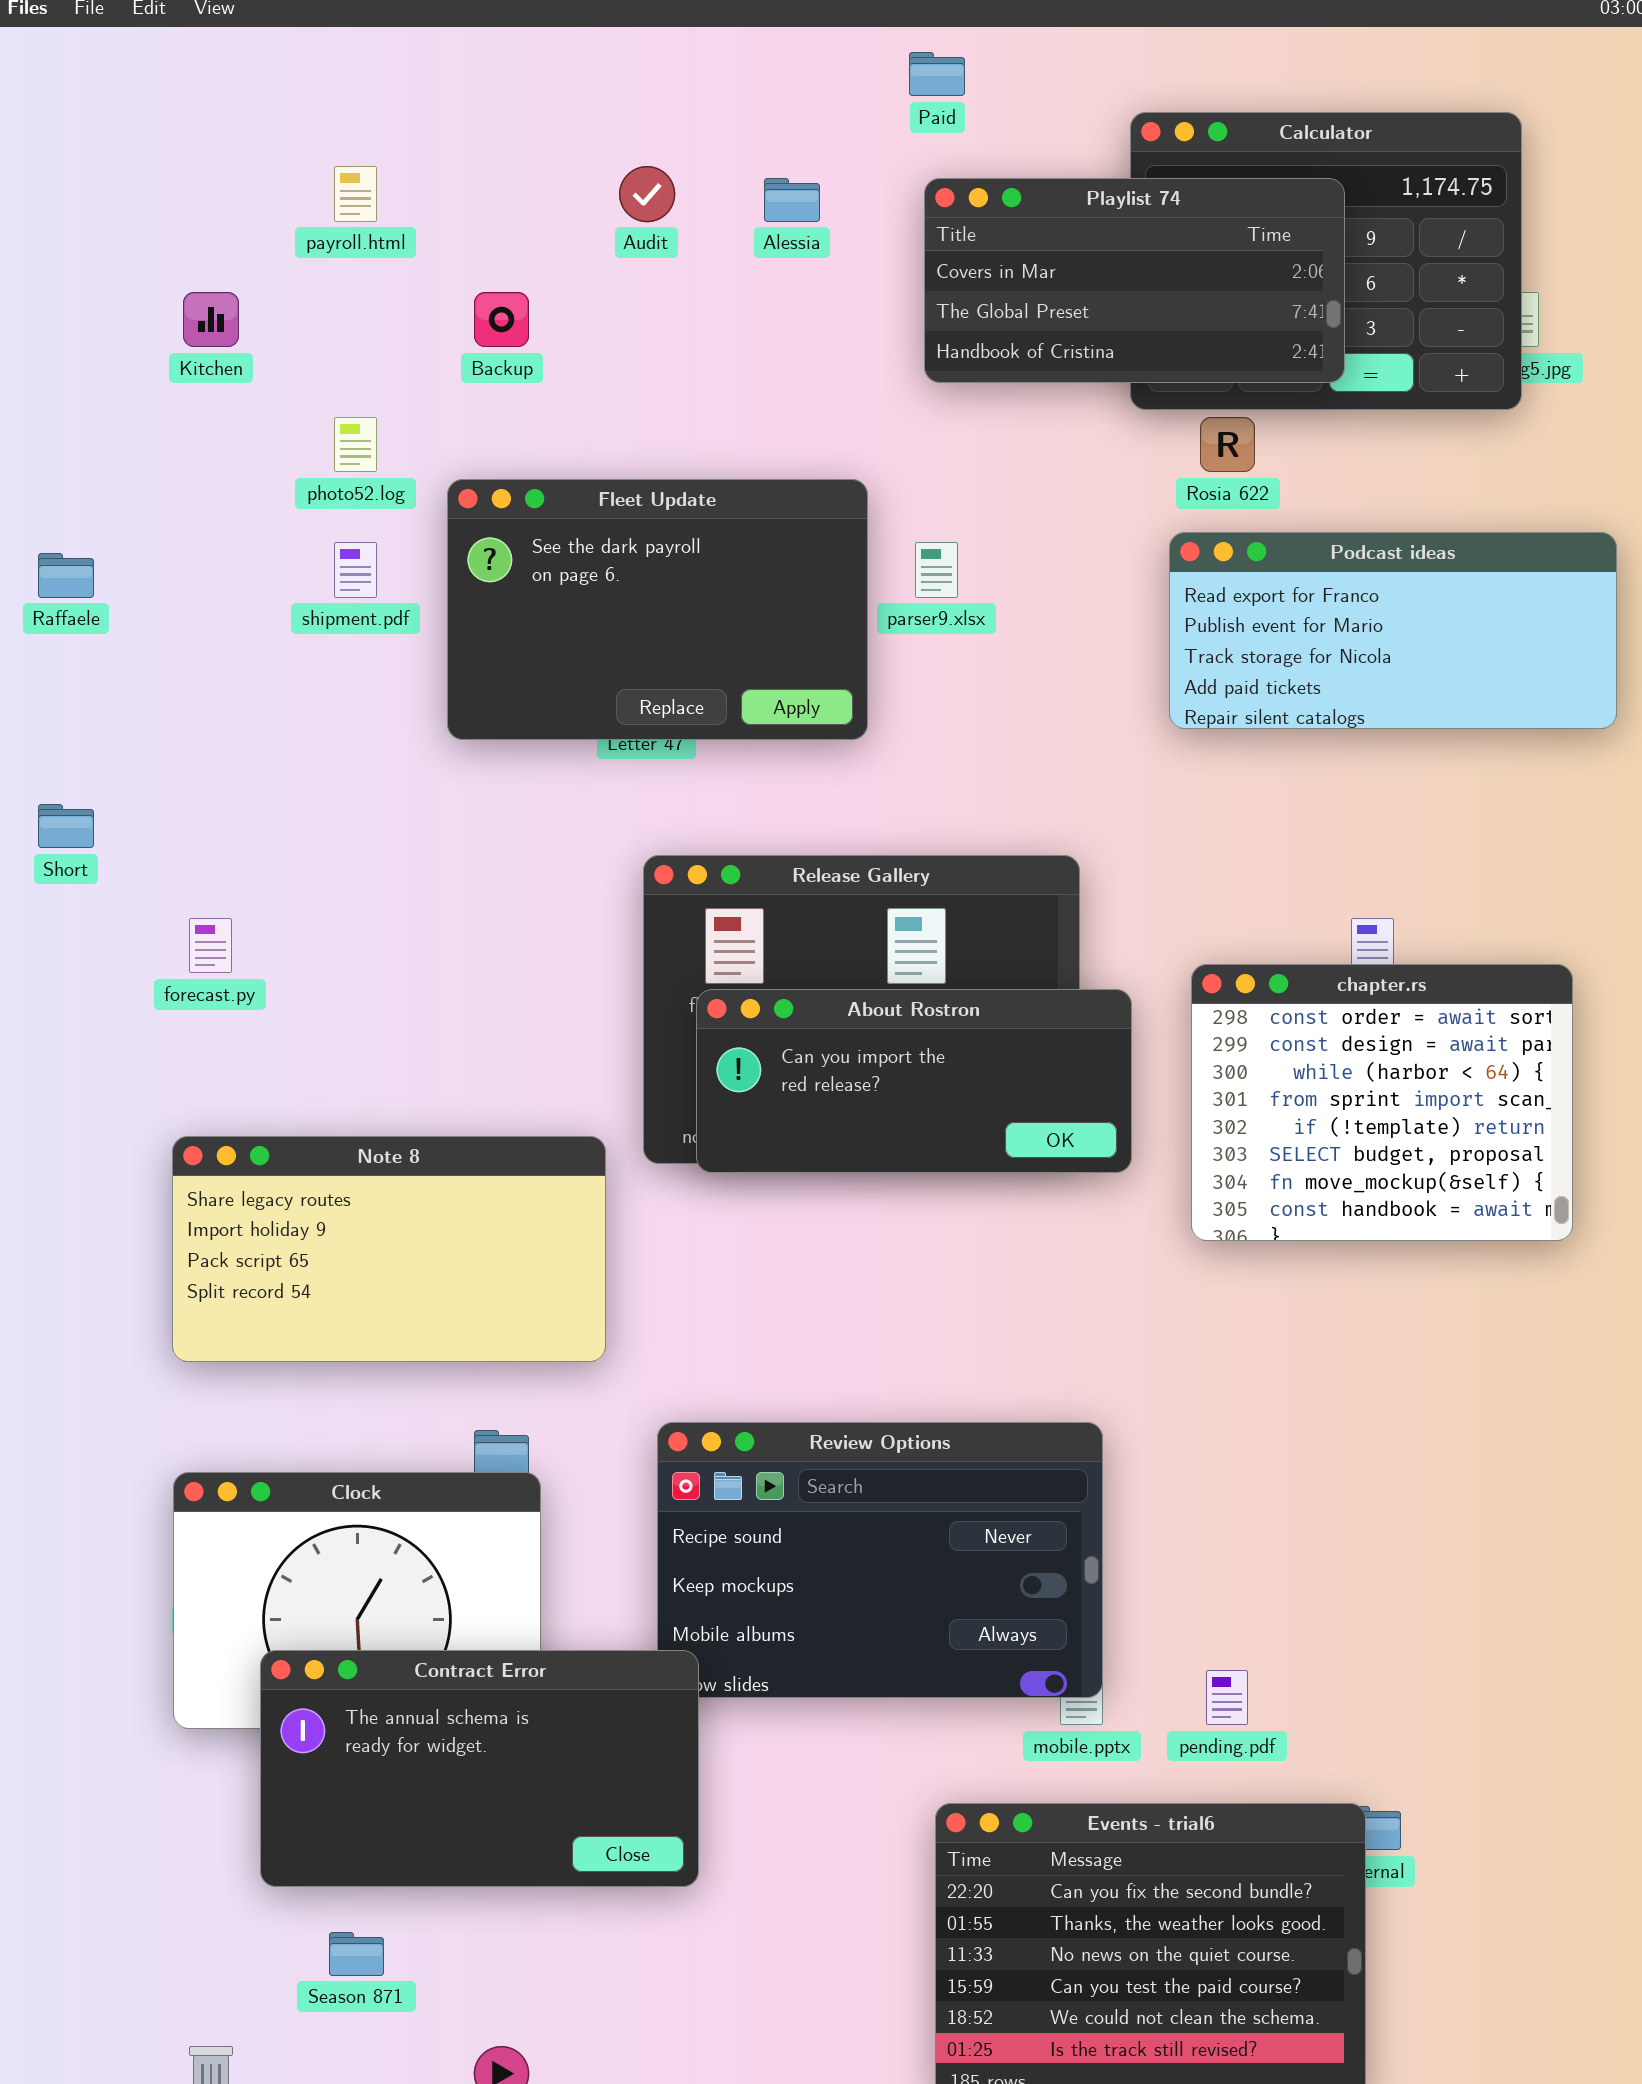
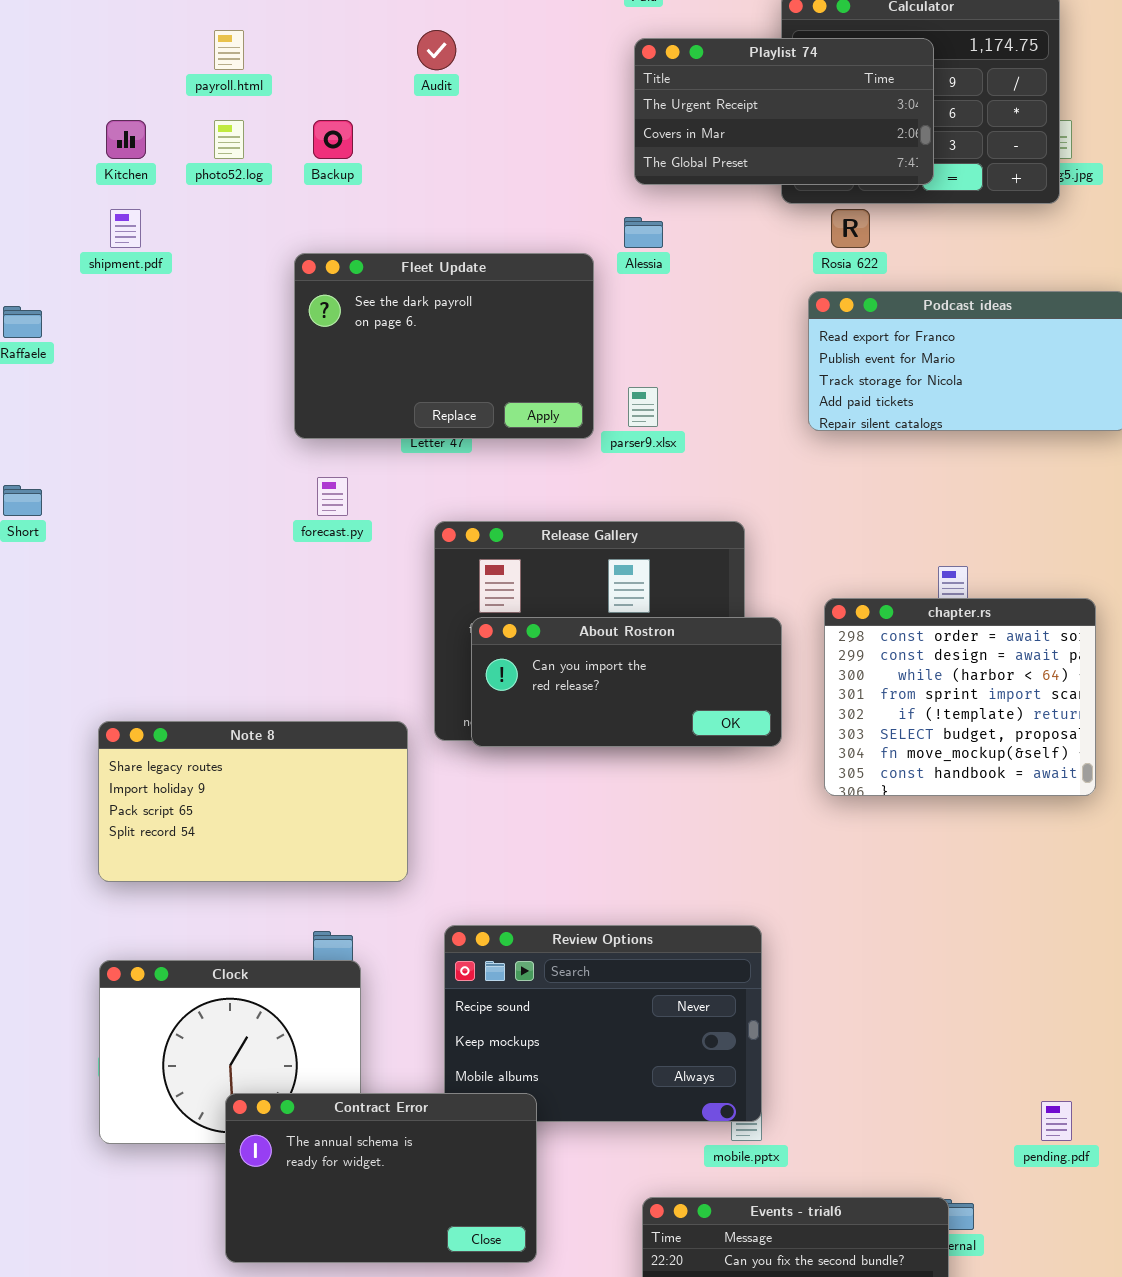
Alessia: [764,178,820,222] -> [624,217,663,248], moved
Playlist 74: [924,178,1345,383] -> [634,38,934,185], scrolled up 1 row
photo52.log: [334,417,377,472] -> [214,120,244,159], moved
shipment.pdf: [334,542,377,598] -> [110,209,141,248], moved
parser9.xlsx: [915,542,958,598] -> [628,387,658,427], moved
forecast.py: [189,918,232,973] -> [317,477,348,516], moved
Contract Error: [260,1650,699,1887] -> [225,1093,537,1263], moved
pending.pdf: [1206,1670,1248,1725] -> [1041,1101,1072,1141], moved

